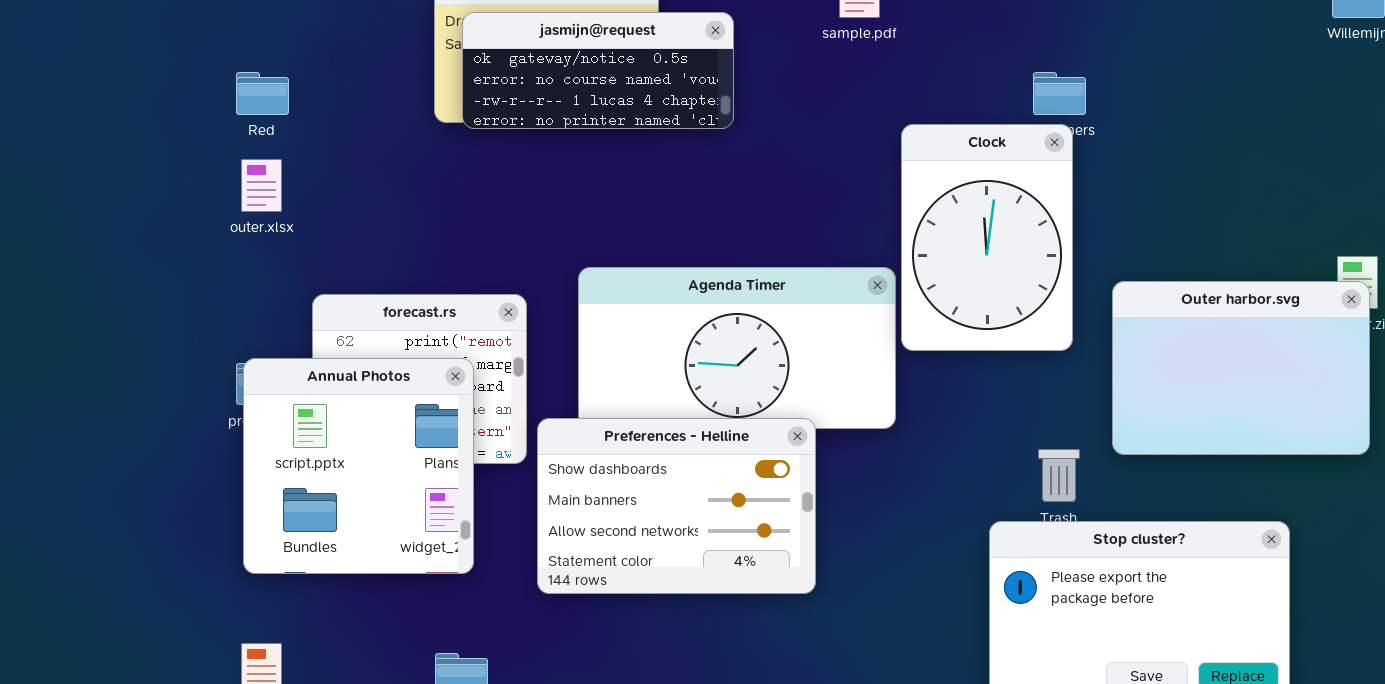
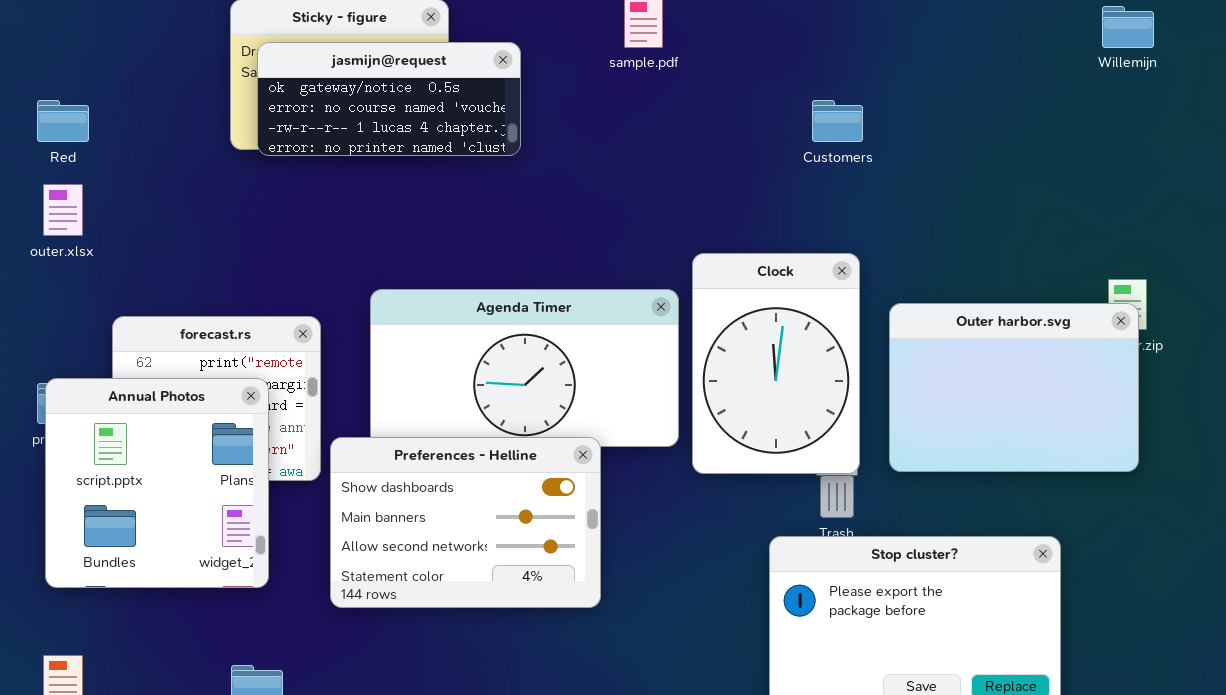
Clock: [901,124,1073,351] -> [692,253,860,474], moved

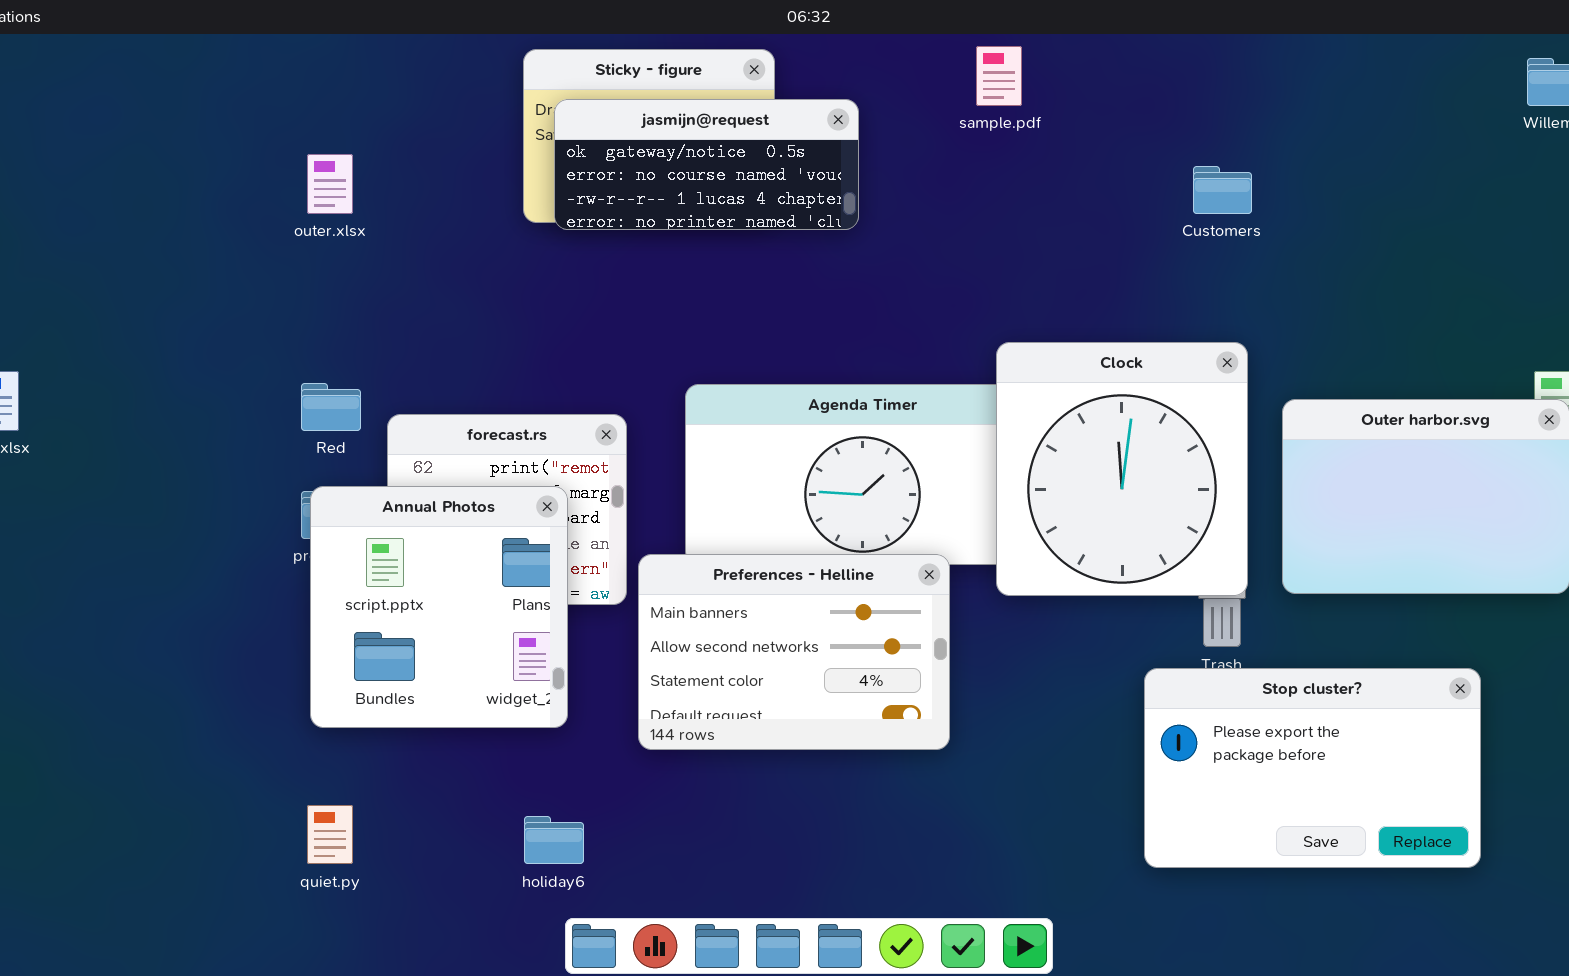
Red: [37,100,89,142] -> [301,383,361,431], moved
outer.xlsx: [43,184,83,236] -> [307,154,353,214], moved
Clock: [692,253,860,474] -> [996,342,1248,596], resized
Preferences - Helline: [330,437,601,608] -> [638,554,950,750], scrolled down 1 row

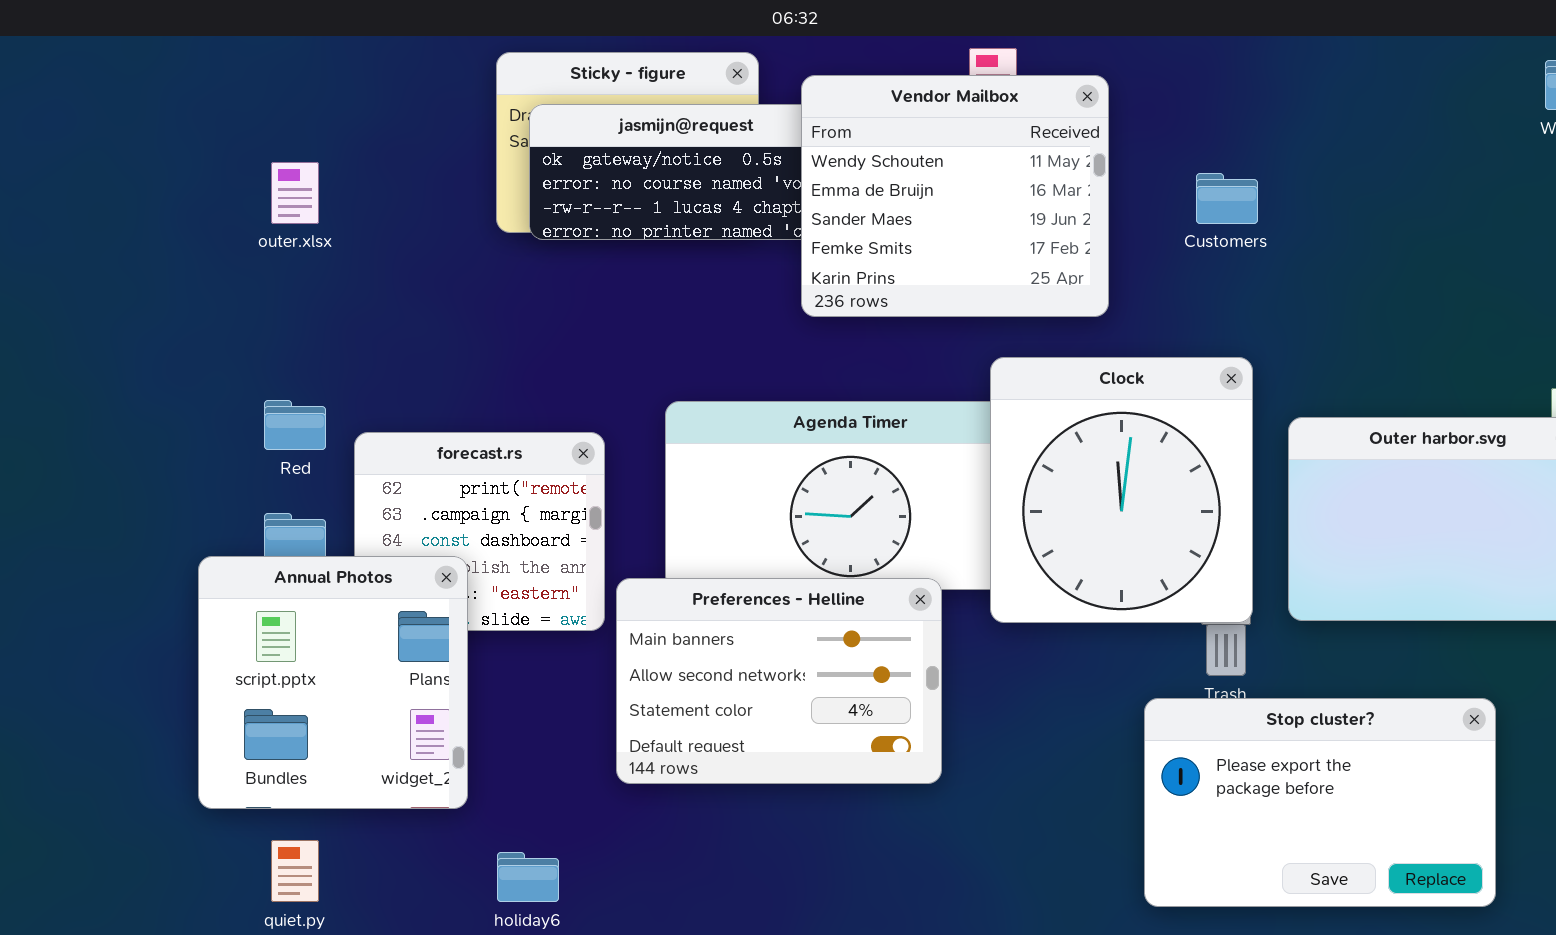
Vendor Mailbox: none -> [801,75,1109,317], opened
Annual Photos: [310,486,568,728] -> [198,556,468,809], moved

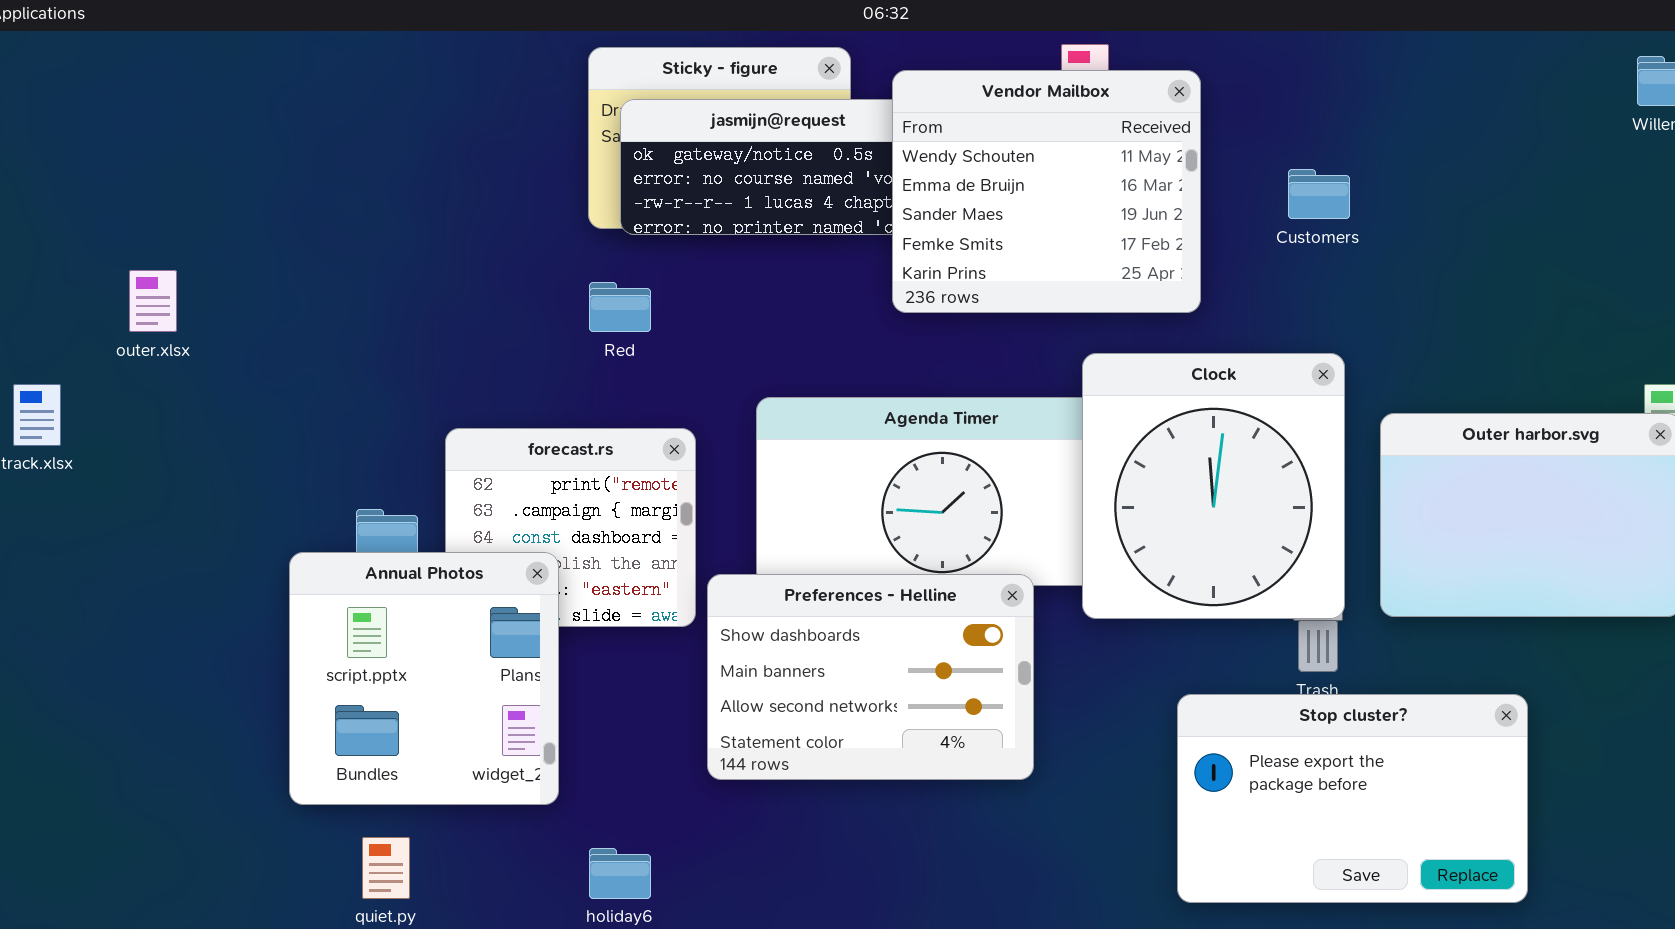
outer.xlsx: [271,162,319,224] -> [129,270,177,332], moved
Red: [264,400,326,450] -> [589,282,651,332], moved
Preferences - Helline: [616,578,942,784] -> [707,574,1034,780], scrolled up 1 row
Stop cluster?: [1144,698,1496,907] -> [1177,694,1528,903], moved

